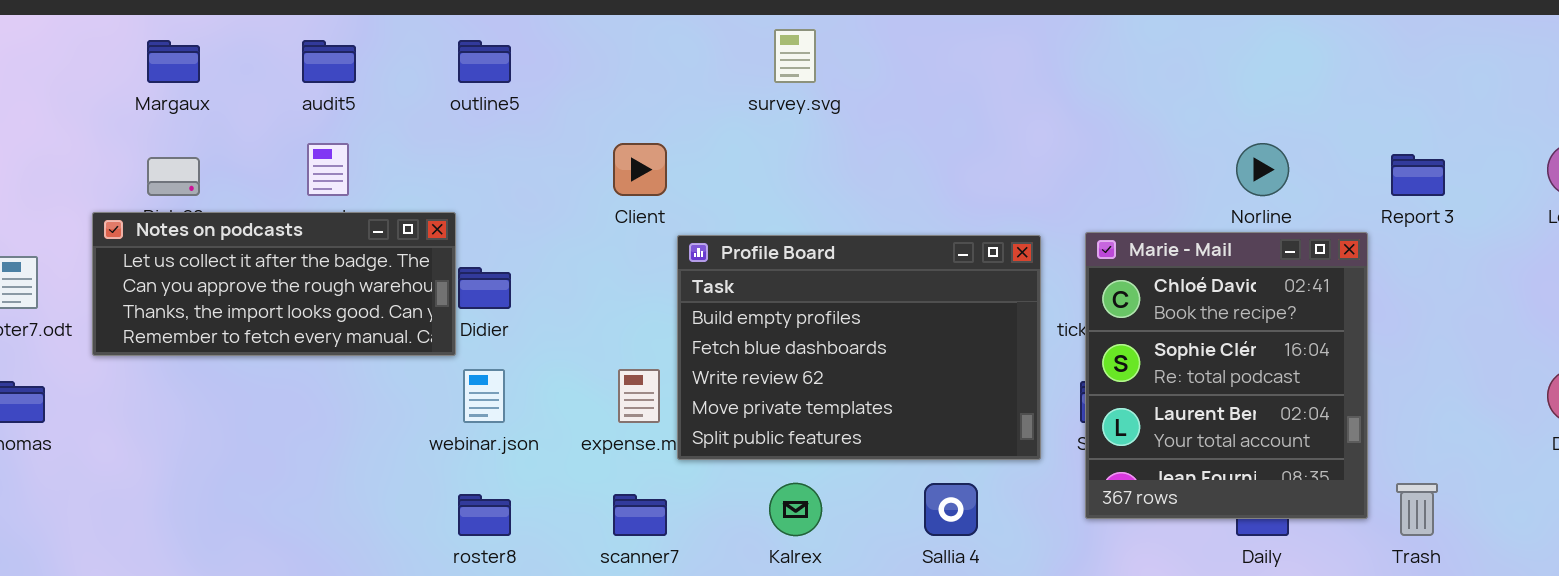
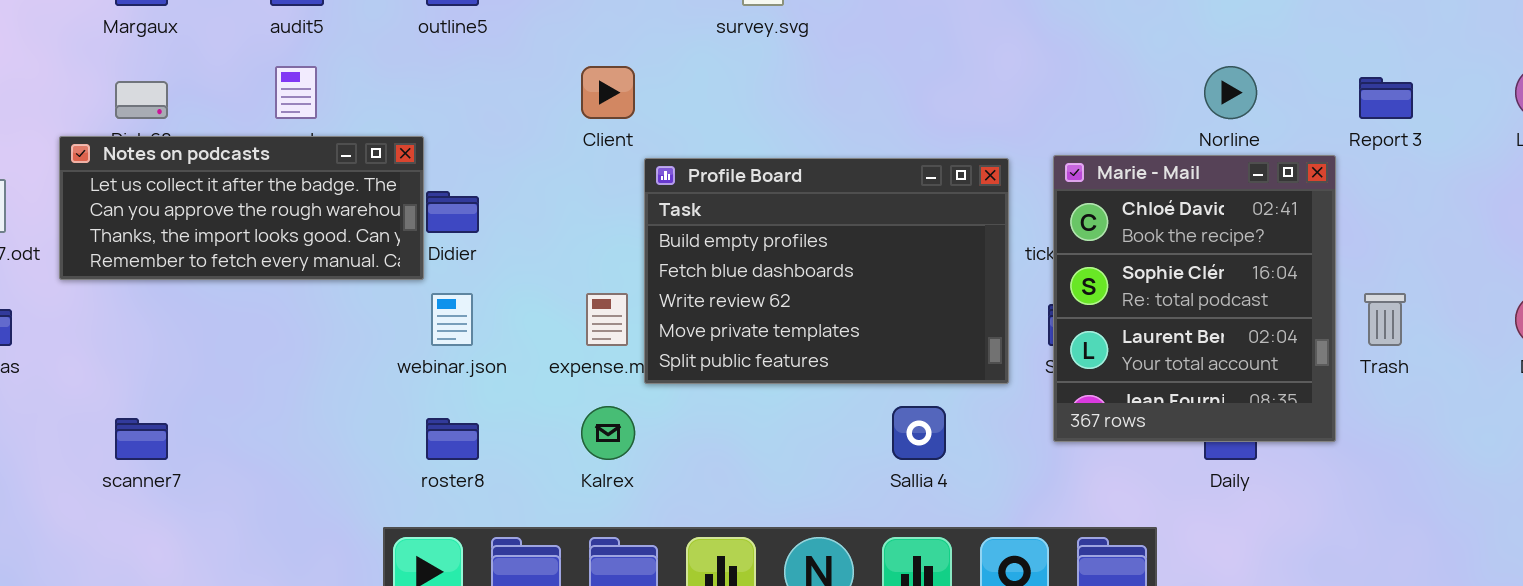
Kalrex: [769,483,822,536] -> [581,406,635,460], moved
Trash: [1396,483,1438,536] -> [1364,293,1406,346], moved
scanner7: [613,494,667,536] -> [115,418,168,460], moved

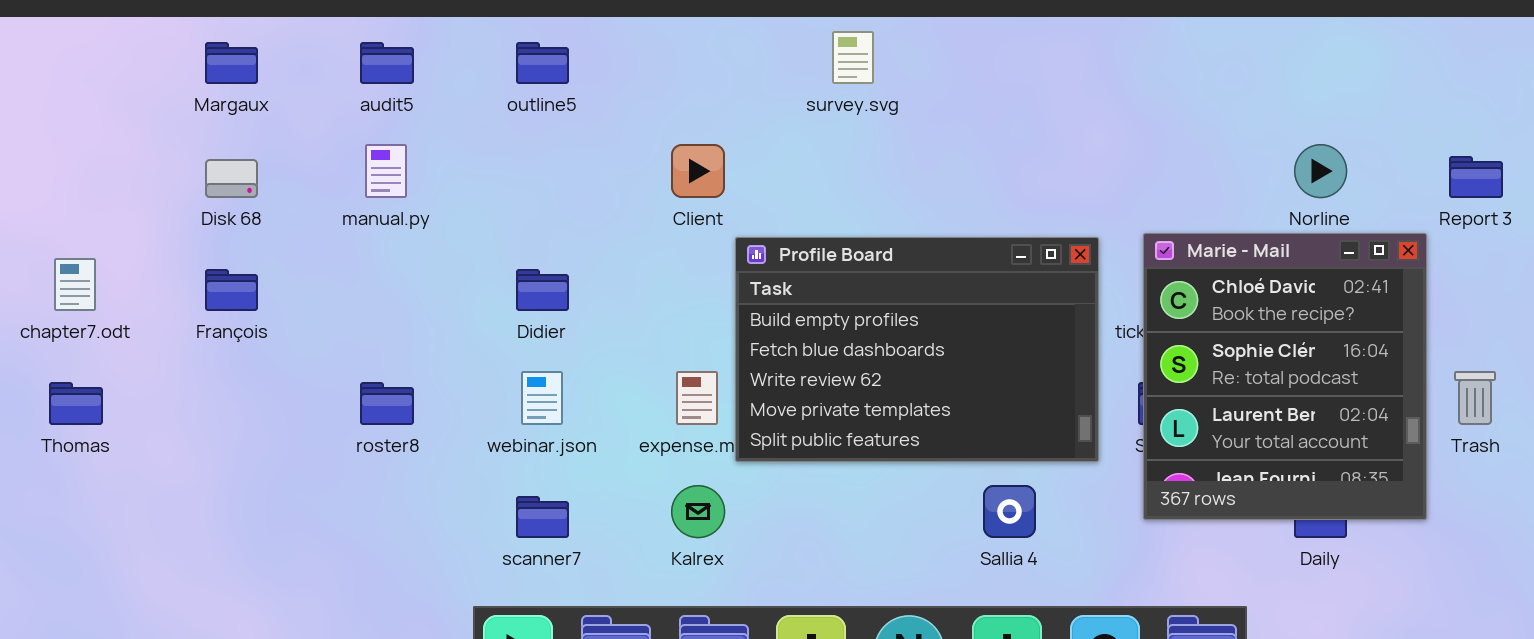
Notes on podcasts: [59,136,424,280] -> none, closed
scanner7: [115,418,168,460] -> [516,496,569,538], moved
roster8: [426,418,479,460] -> [360,382,414,425], moved

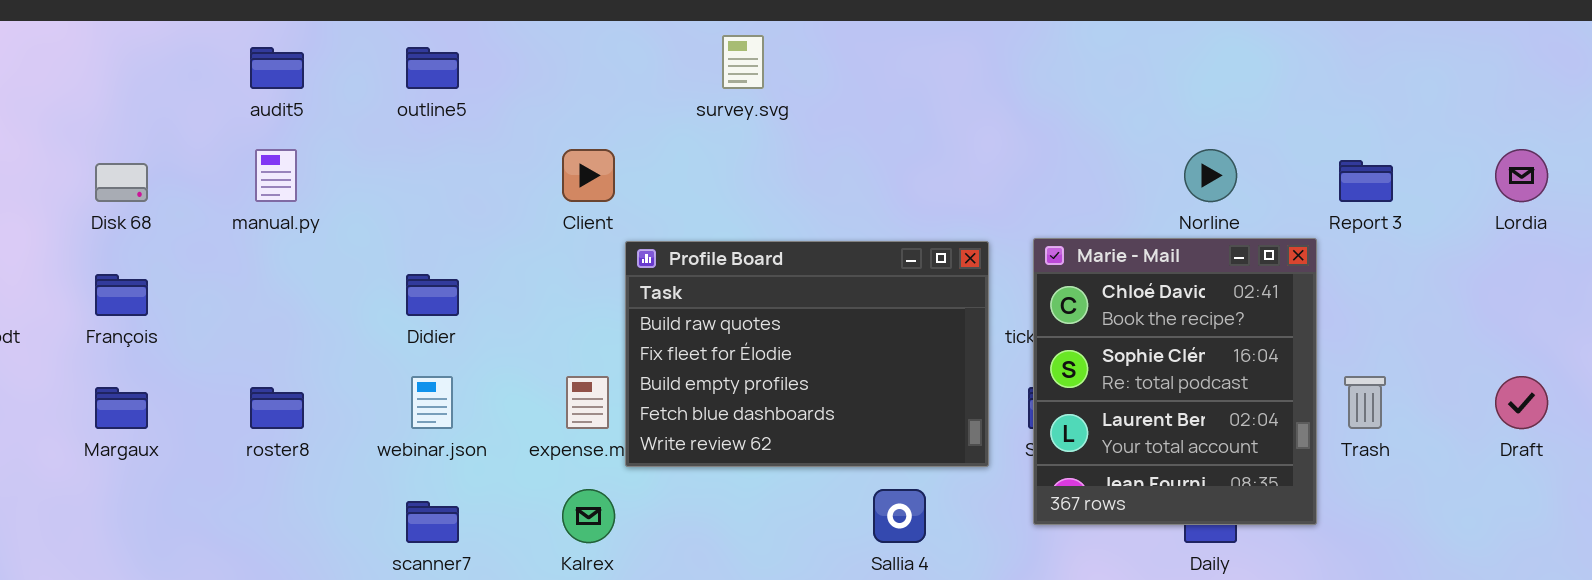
Margaux: [205,42,258,84] -> [95,387,148,429], moved
Profile Board: [735,237,1099,462] -> [625,241,989,467], scrolled up 2 rows

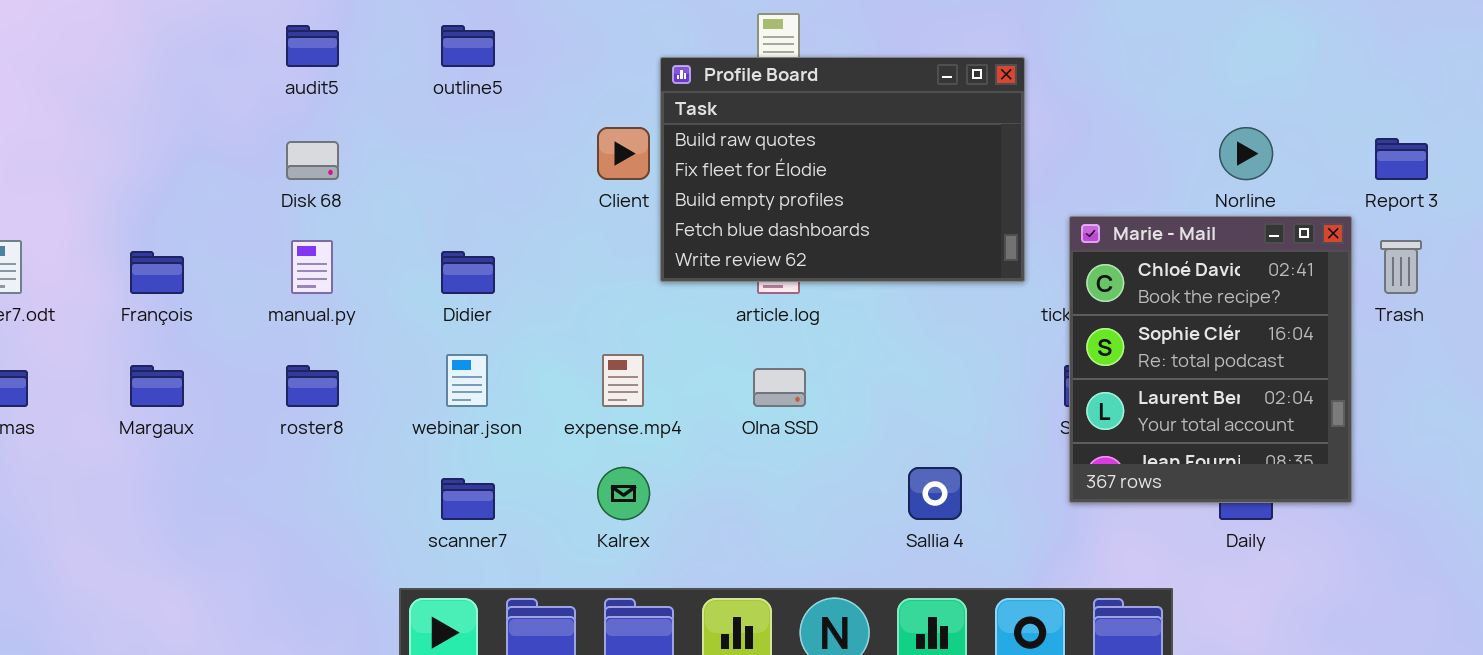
manual.py: [255,149,297,202] -> [291,240,333,294], moved
Disk 68: [95,163,148,202] -> [286,141,339,180], moved
Profile Board: [625,241,989,467] -> [660,57,1025,282], moved
Trash: [1344,376,1386,429] -> [1380,240,1422,294], moved

